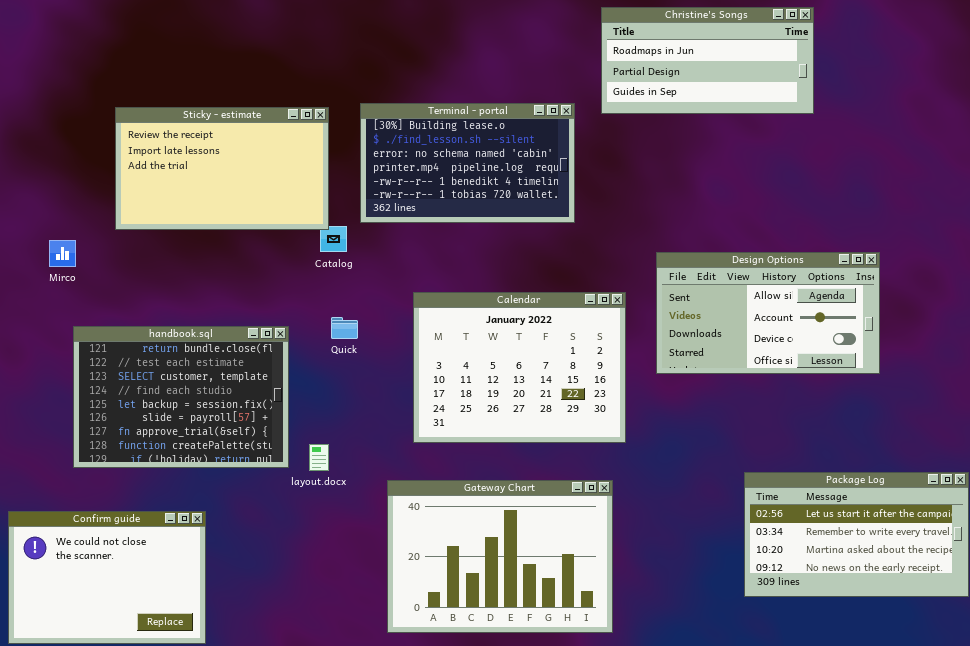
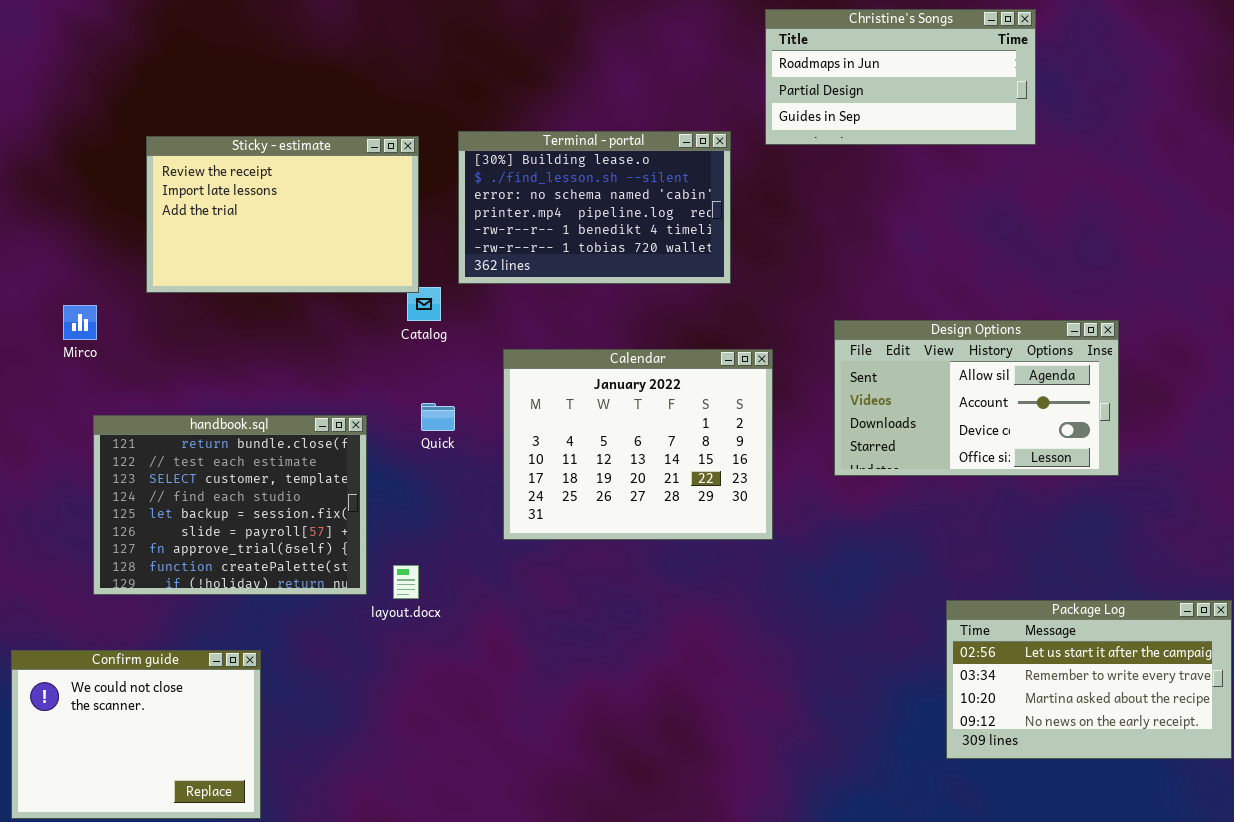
Calendar: [413,292,626,443] -> [503,349,773,540], moved
Gateway Chart: [387,480,613,633] -> none, closed

